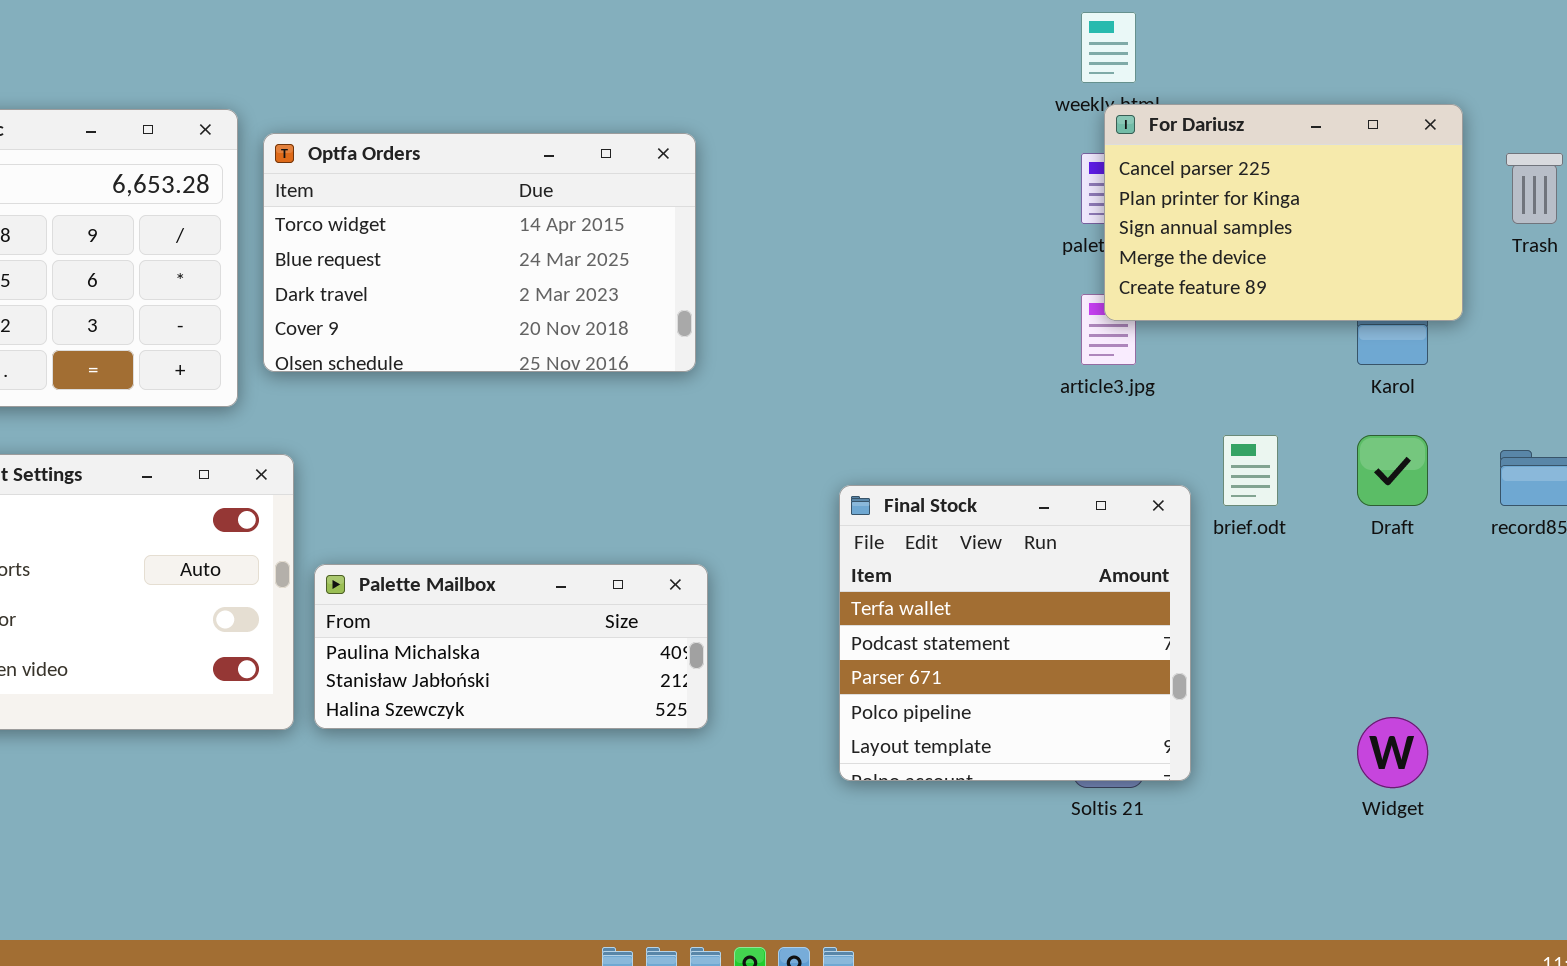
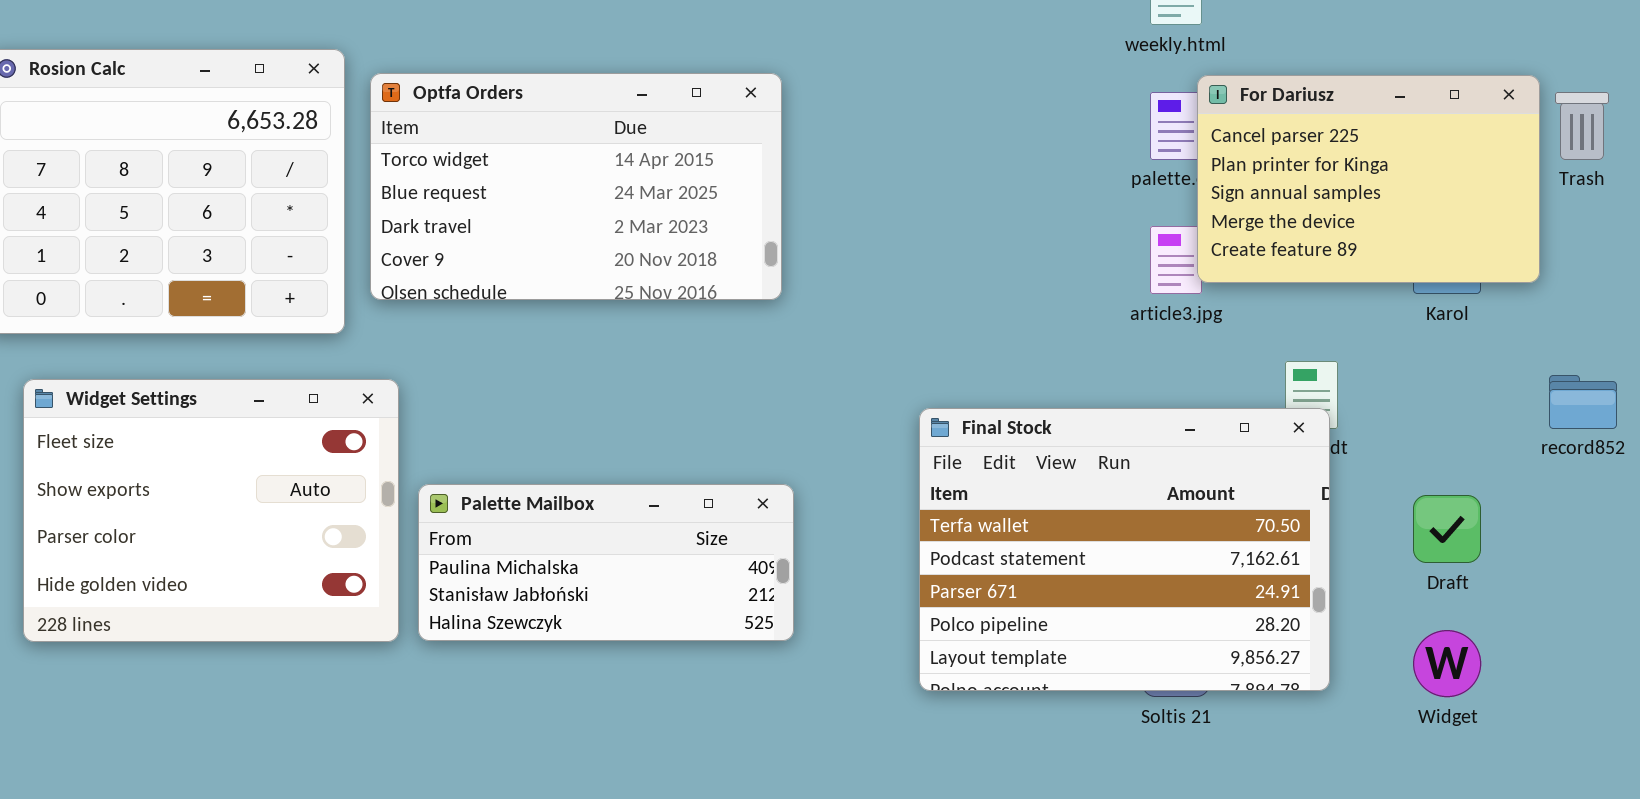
For Dariusz: [1104,104,1463,321] -> [1197,75,1540,283], moved
Draft: [1357,435,1428,506] -> [1413,495,1481,563], moved
Final Stock: [839,485,1191,781] -> [919,408,1330,691], resized

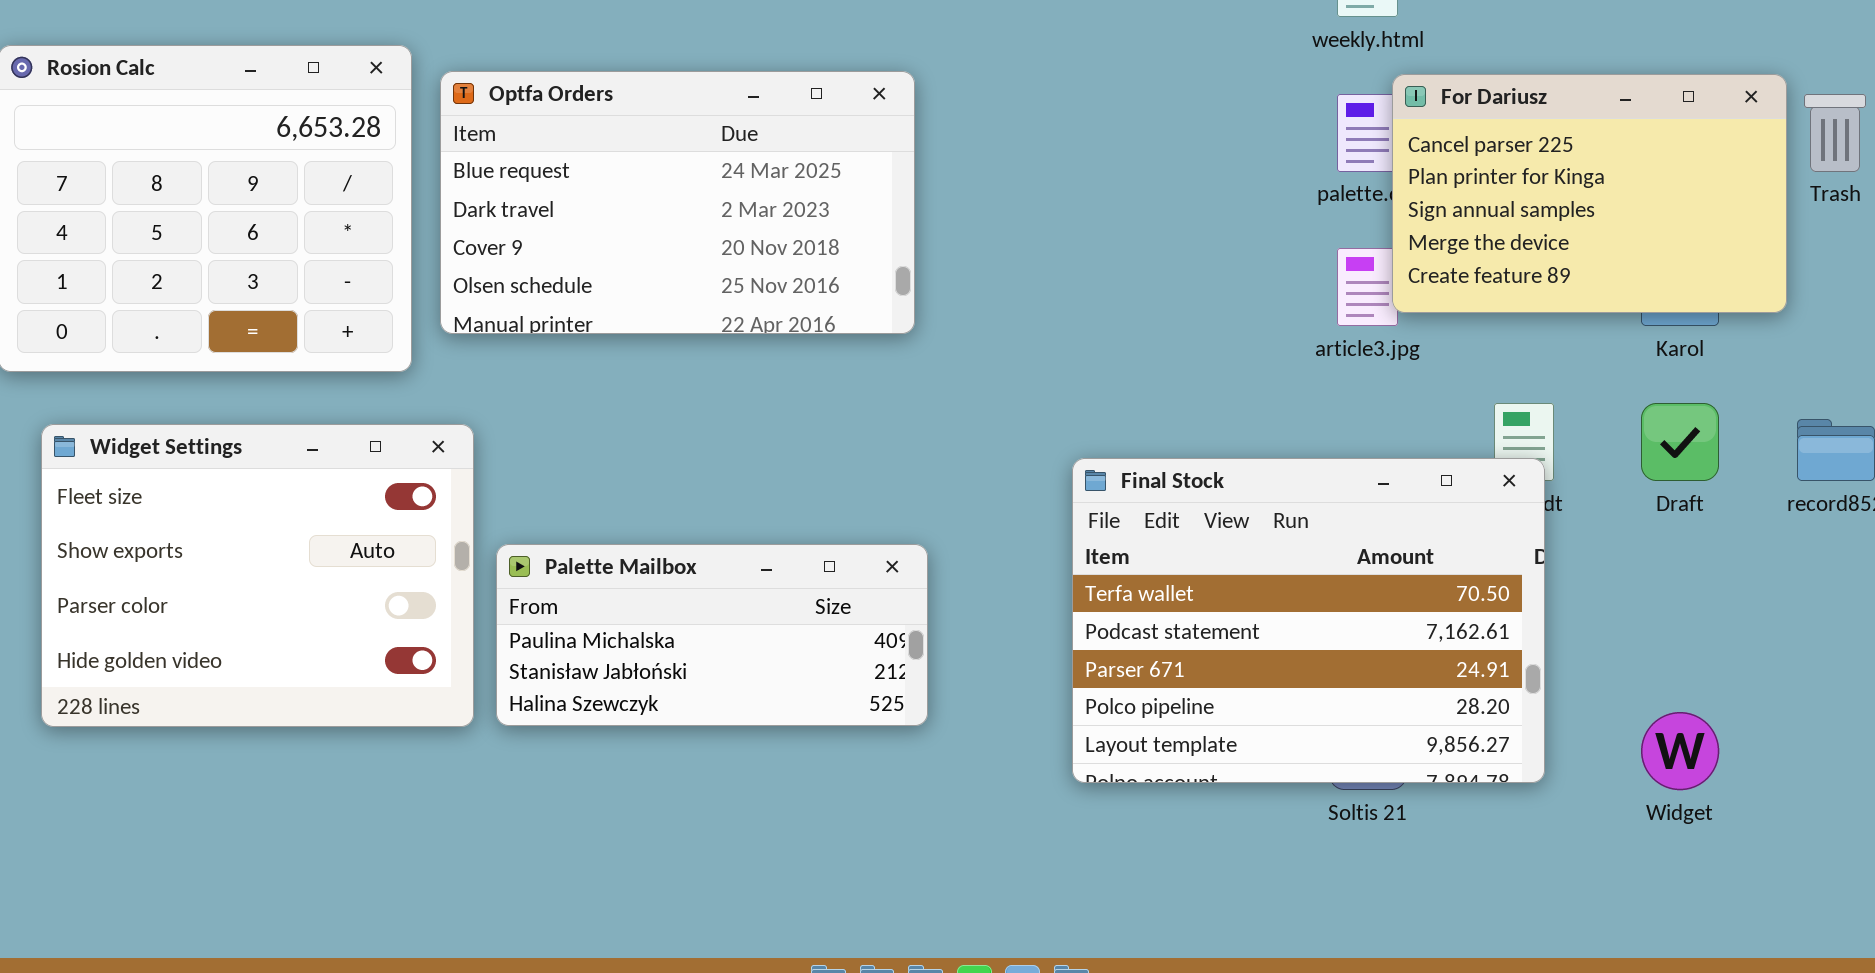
Optfa Orders: [370,73,782,300] -> [440,71,915,334], scrolled down 1 row
Draft: [1413,495,1481,563] -> [1641,403,1719,481], moved

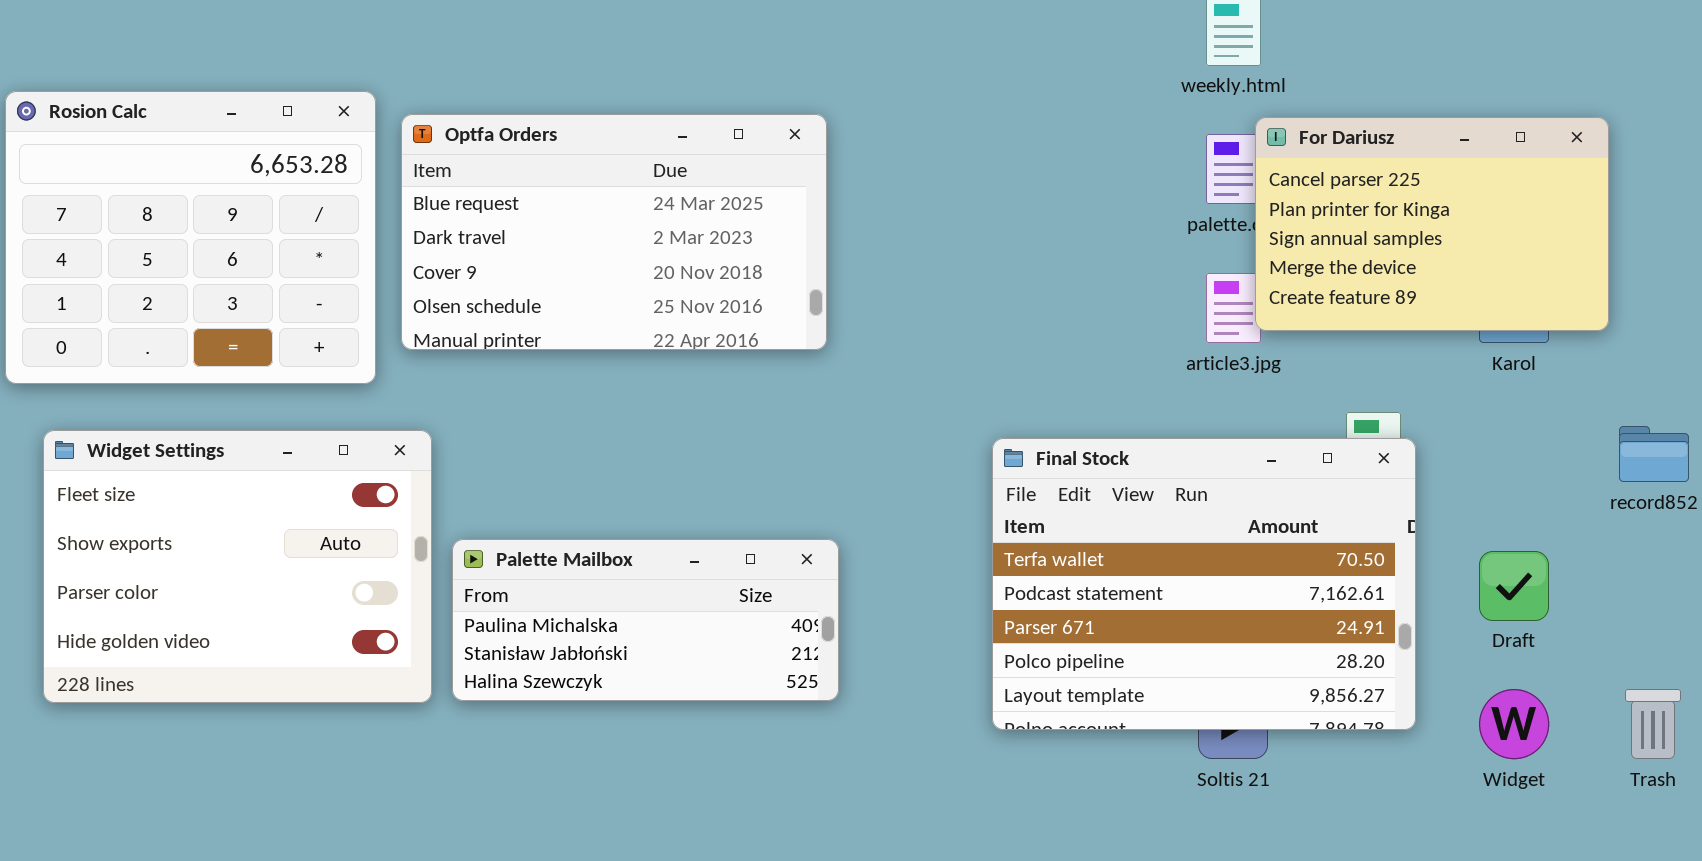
Trash: [1804,94,1866,172] -> [1625,689,1681,759], moved
Draft: [1641,403,1719,481] -> [1479,551,1549,621], moved
Final Stock: [1072,458,1545,783] -> [992,438,1416,730], moved

